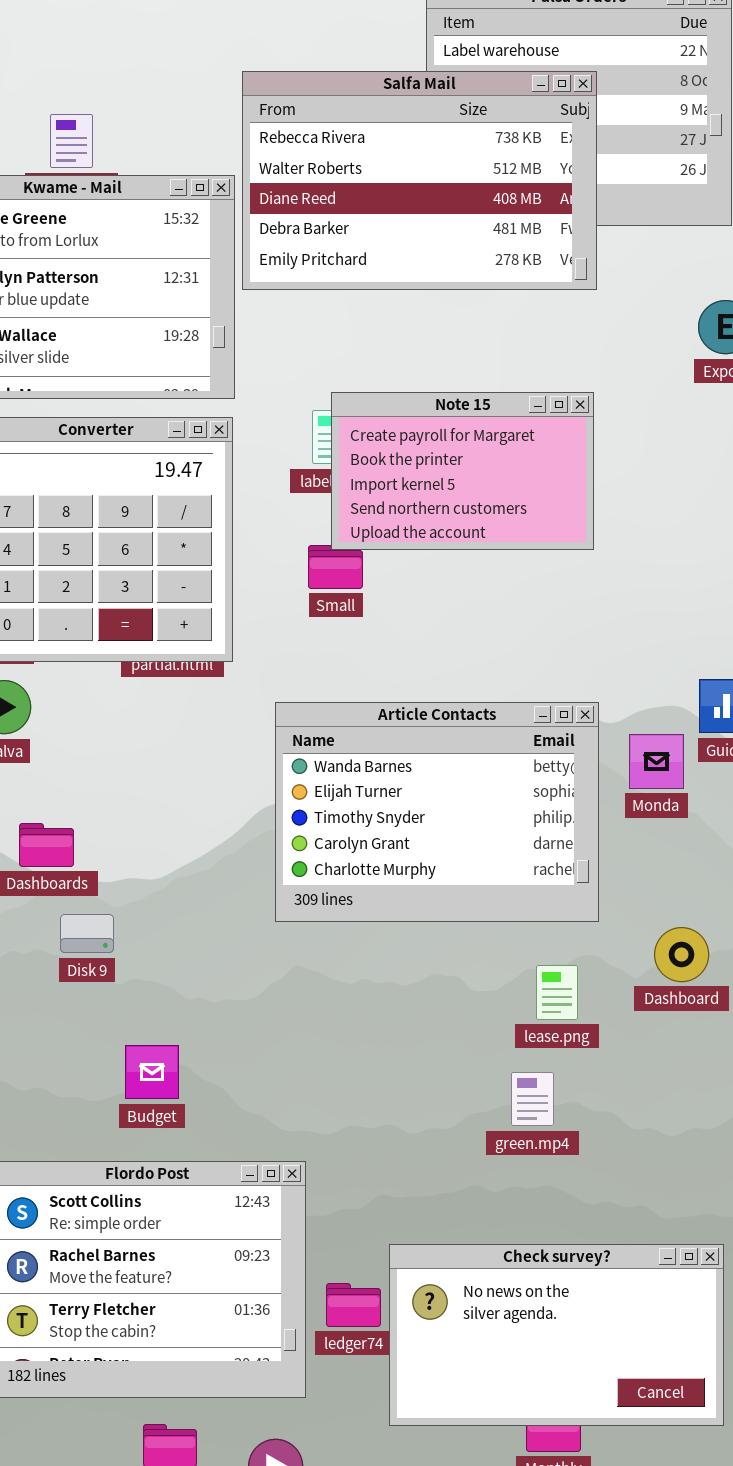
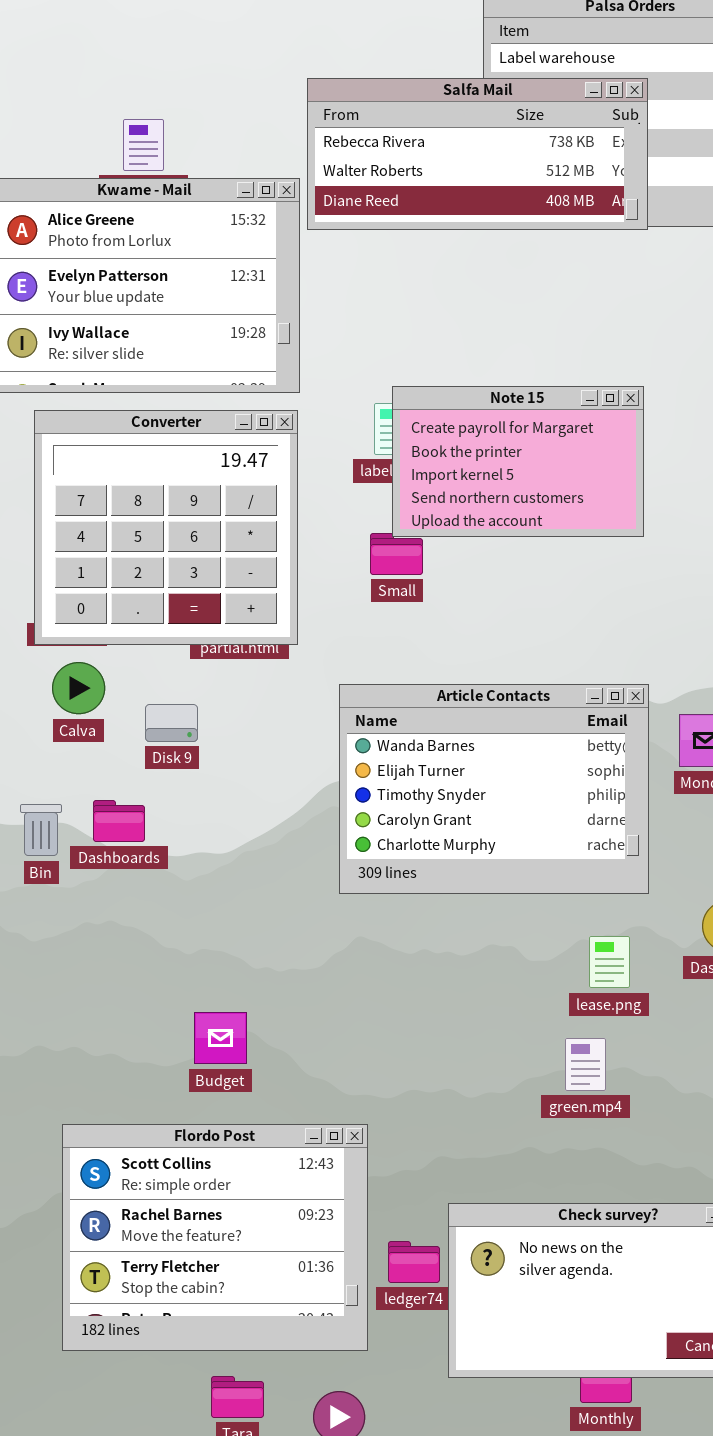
Salfa Mail: [242,71,597,290] -> [307,78,648,230], resized
Disk 9: [60,914,114,953] -> [145,704,198,742], moved

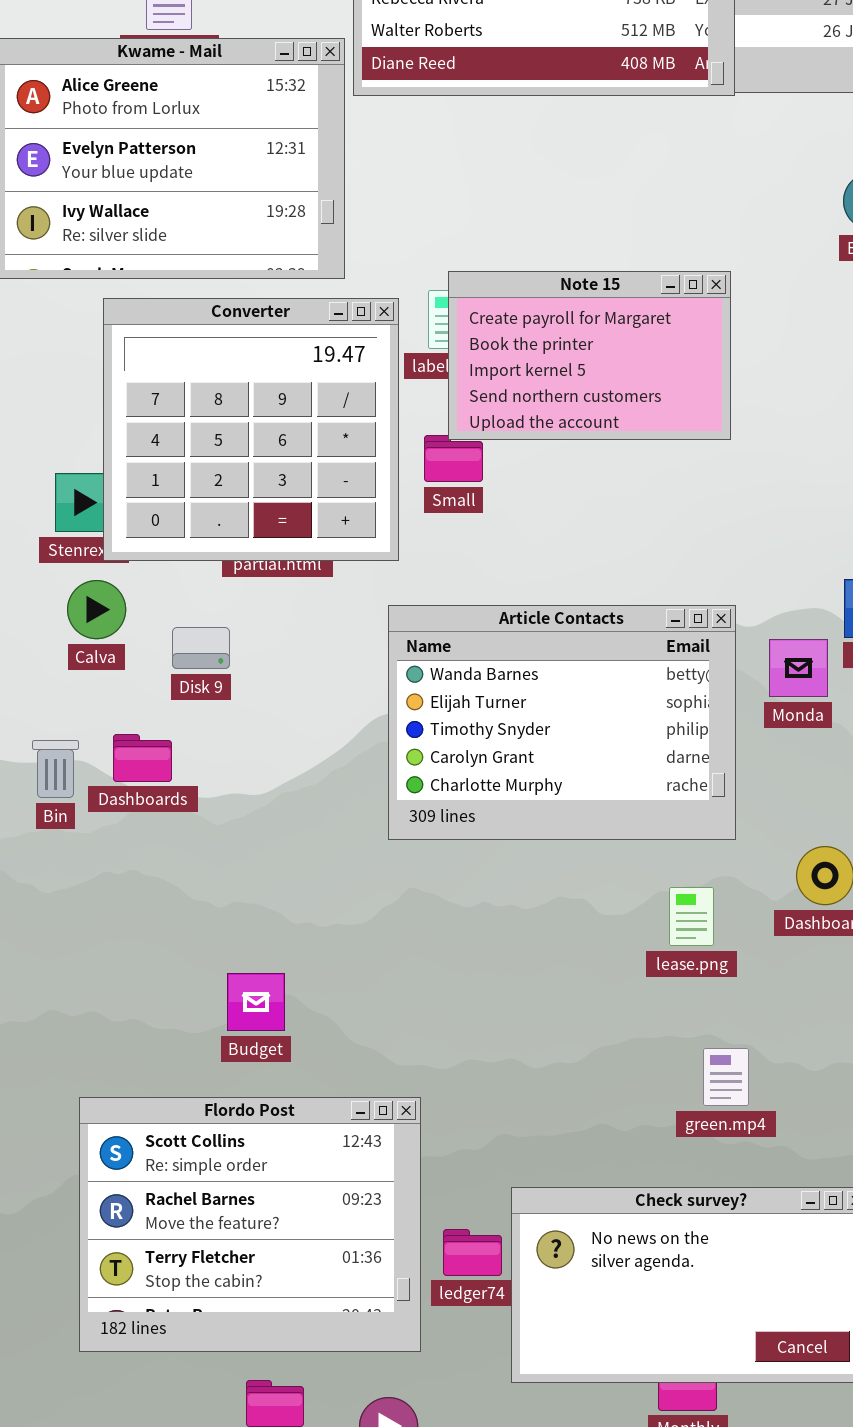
Converter: [34,410,298,645] -> [103,298,399,561], moved
green.mp4: [565,1038,606,1091] -> [703,1048,749,1106], moved

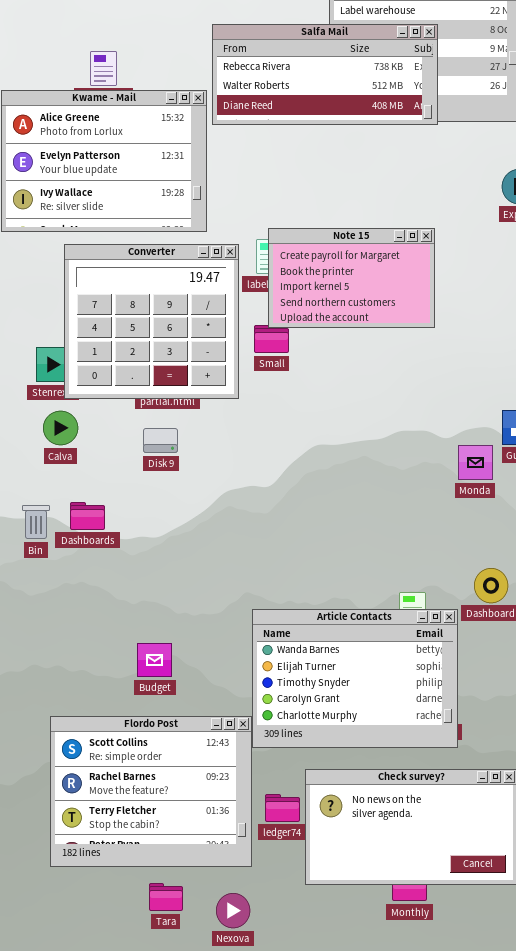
Article Contacts: [388,605,736,840] -> [252,609,458,748], moved
Disk 9: [172,627,230,669] -> [143,428,178,453], moved

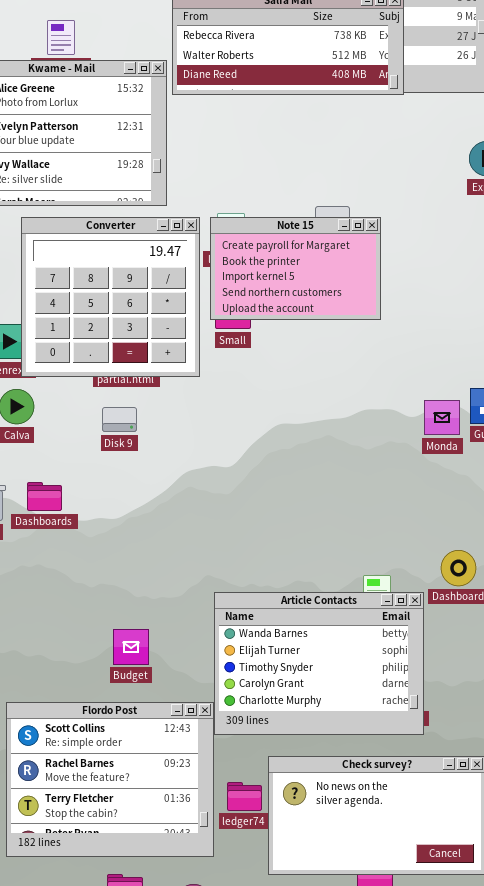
Note 15: [268,228,435,328] -> [210,217,381,320], moved
Monda: [458,445,493,480] -> [424,400,460,435], moved
Budget: [137,643,172,677] -> [113,629,149,665], moved

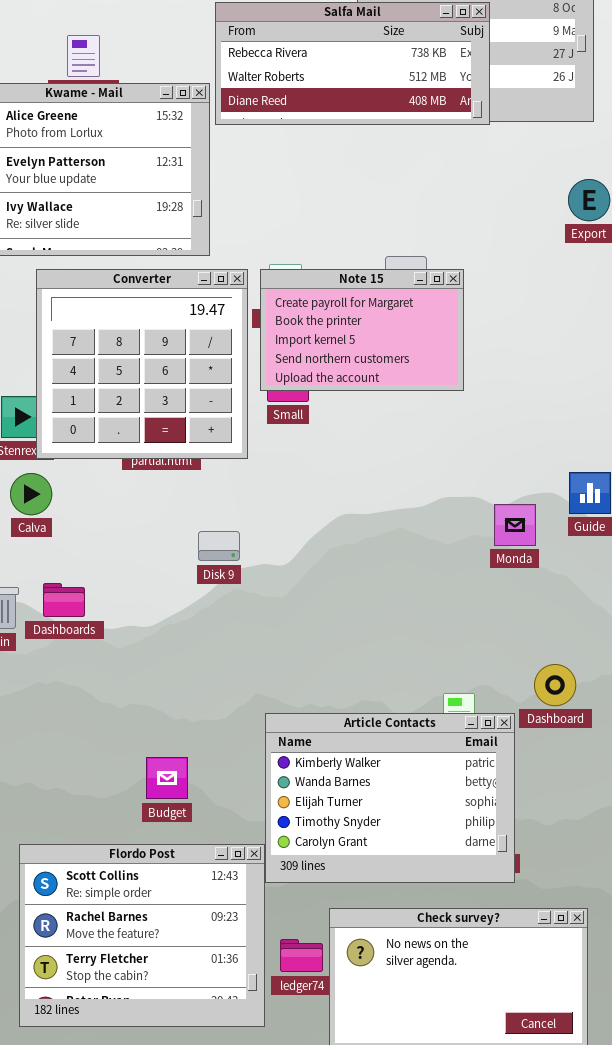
Monda: [424,400,460,435] -> [494,504,536,546], moved
Disk 9: [102,407,137,432] -> [198,531,240,561], moved
Article Contacts: [214,592,424,735] -> [265,713,515,883], scrolled up 1 row

